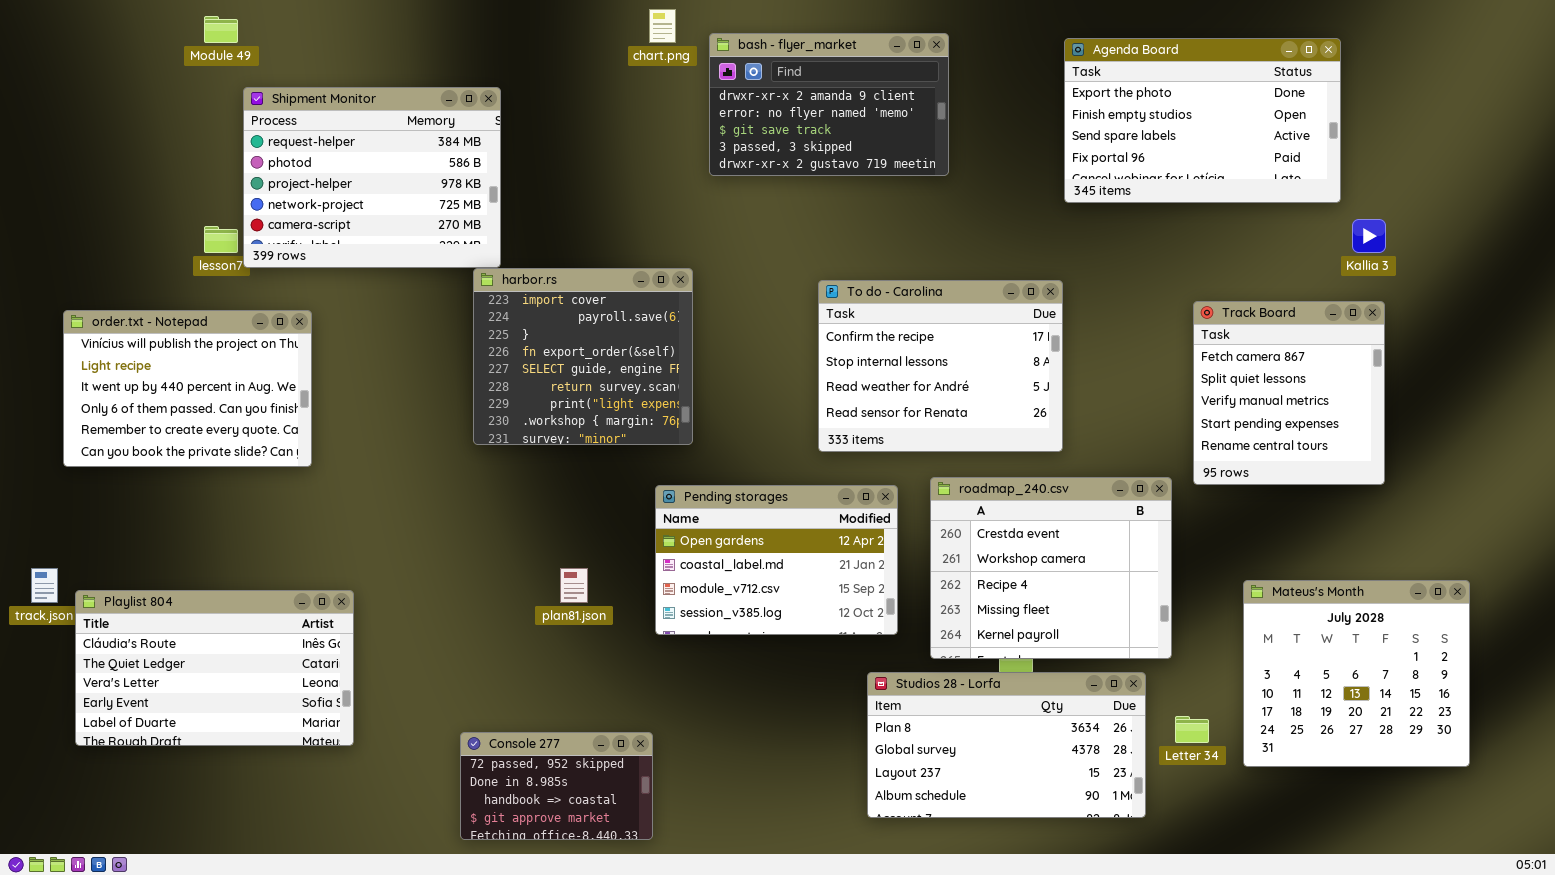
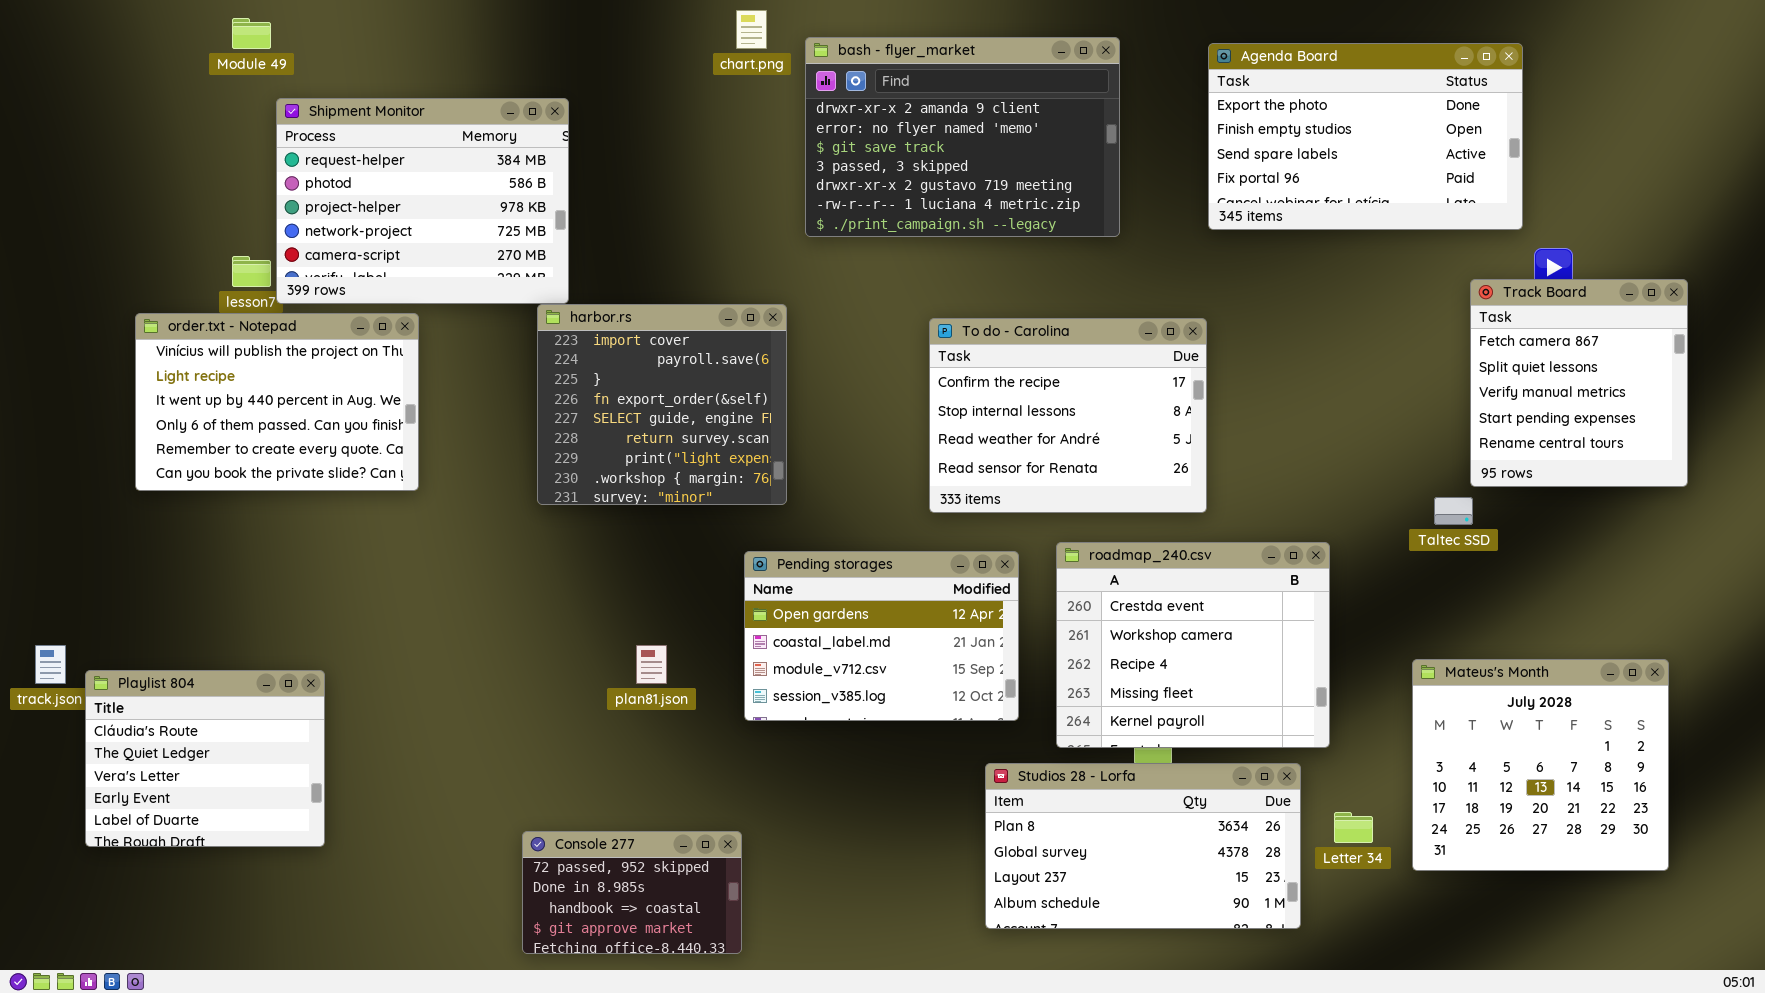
bash - flyer_market: [709,33,949,176] -> [805,37,1120,237], resized
Track Board: [1193,301,1385,485] -> [1470,279,1688,487], moved
order.txt - Notepad: [63,310,312,467] -> [135,313,419,491], moved
Playlist 804: [75,590,354,746] -> [85,670,325,847], resized

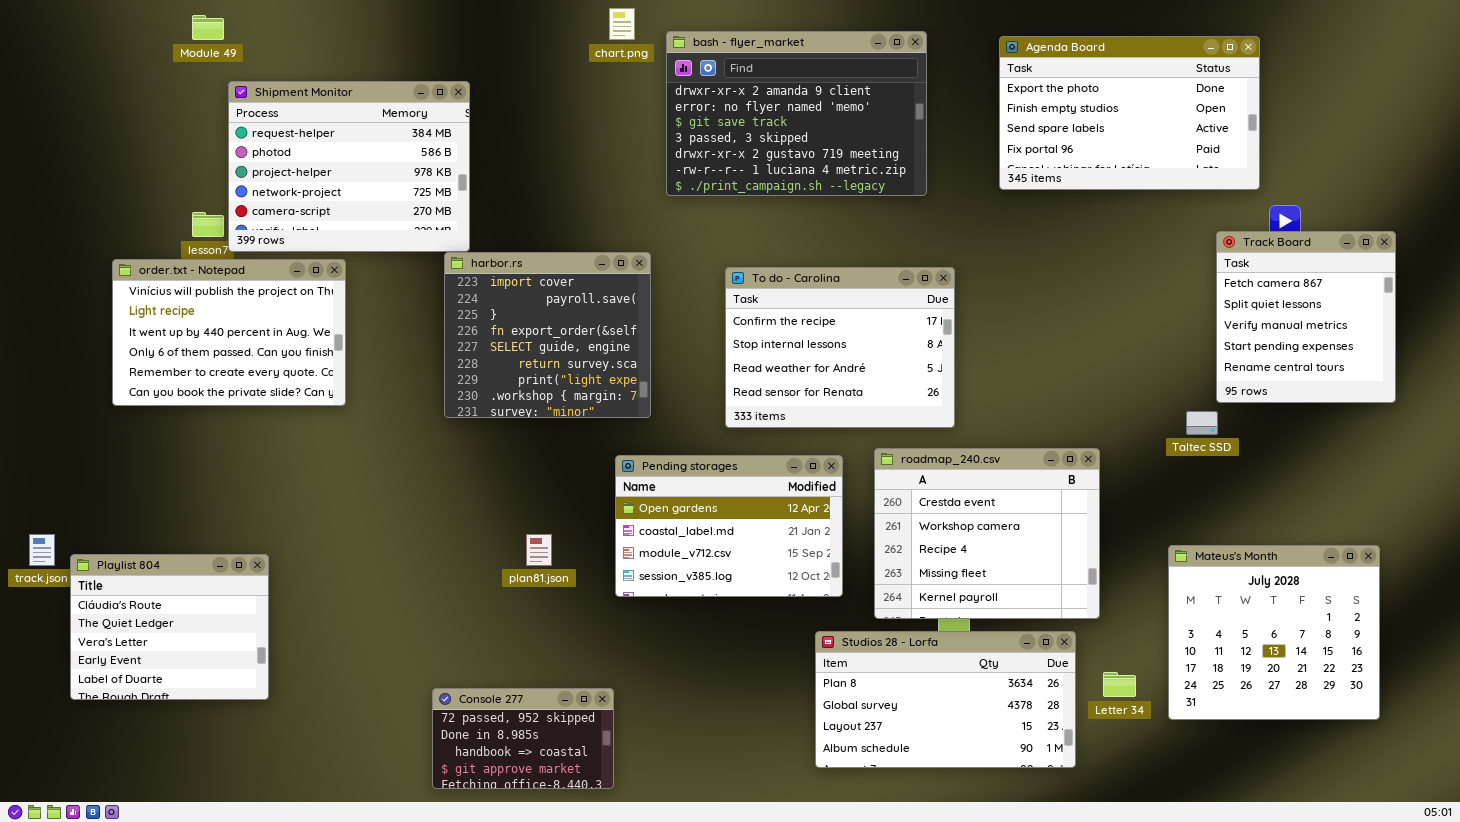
To do - Carolina: [929,318,1207,513] -> [725,267,955,428], moved

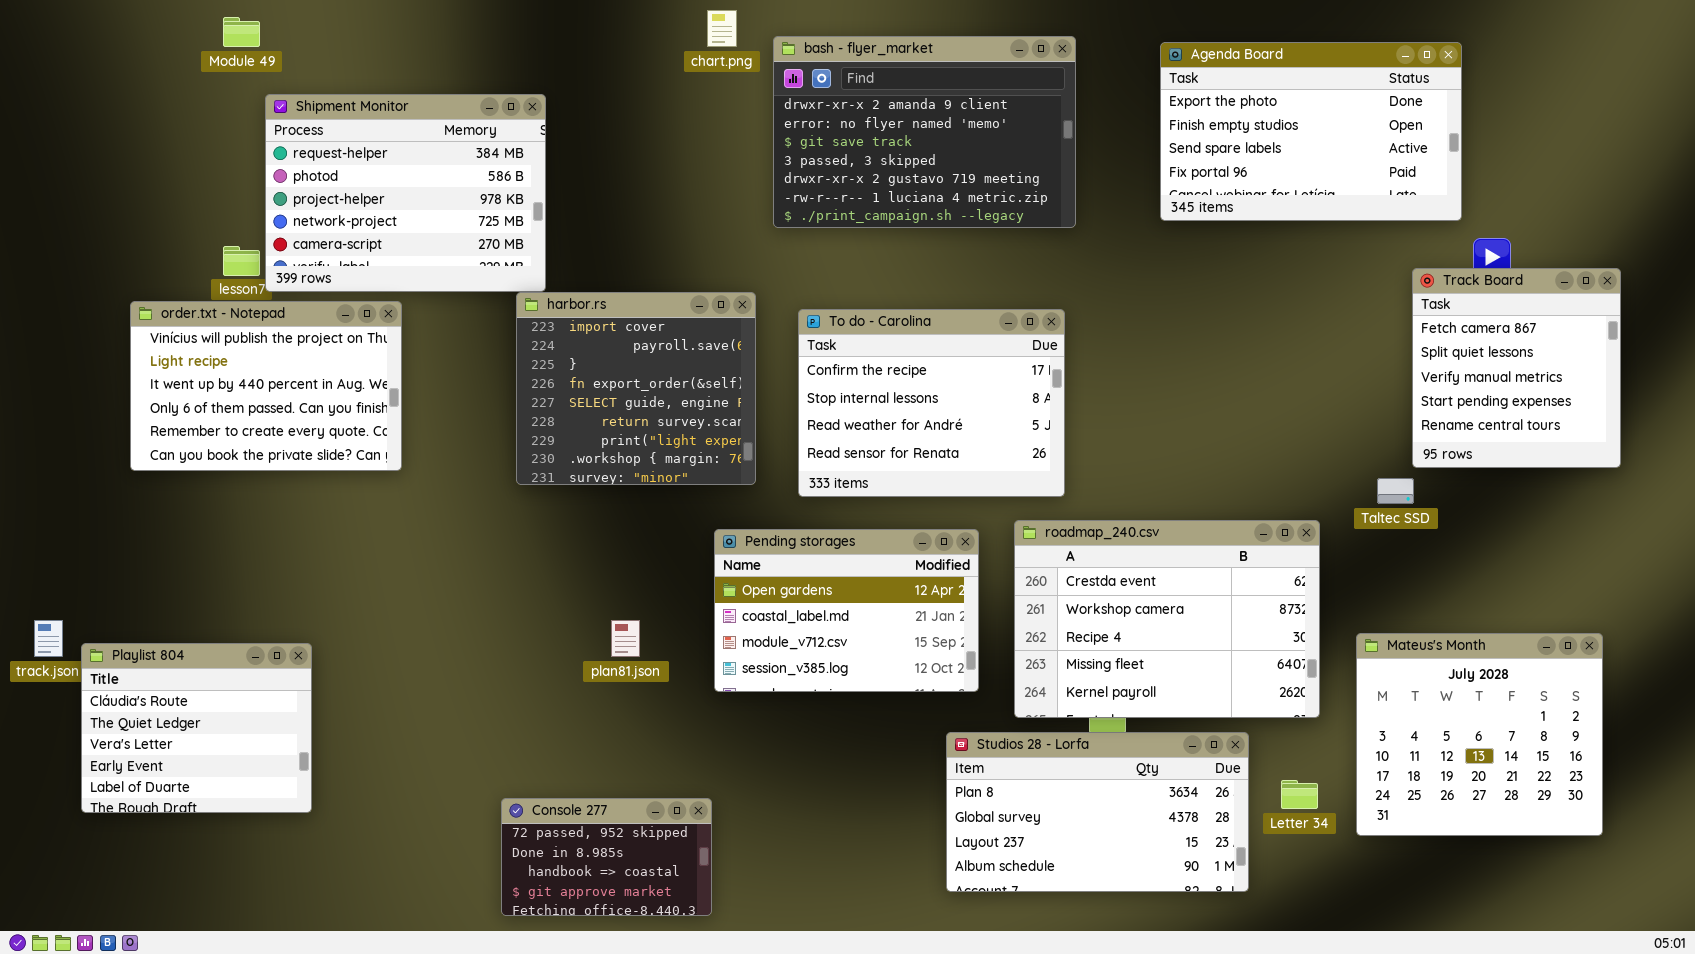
To do - Carolina: [725,267,955,428] -> [798,309,1065,497], moved
roadmap_240.csv: [874,448,1100,619] -> [1014,520,1320,718], resized

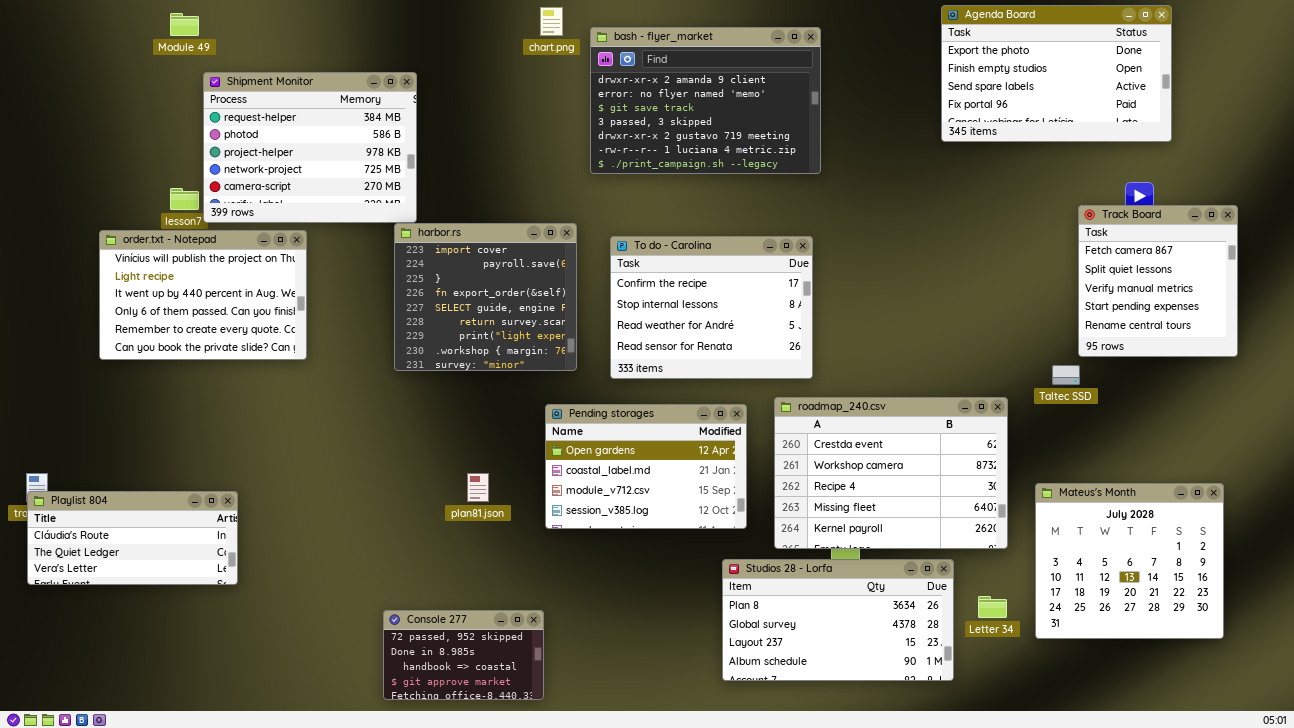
Agenda Board: [1160,42,1462,221] -> [941,5,1172,142], moved
Playlist 804: [81,643,312,813] -> [27,491,238,585], resized

